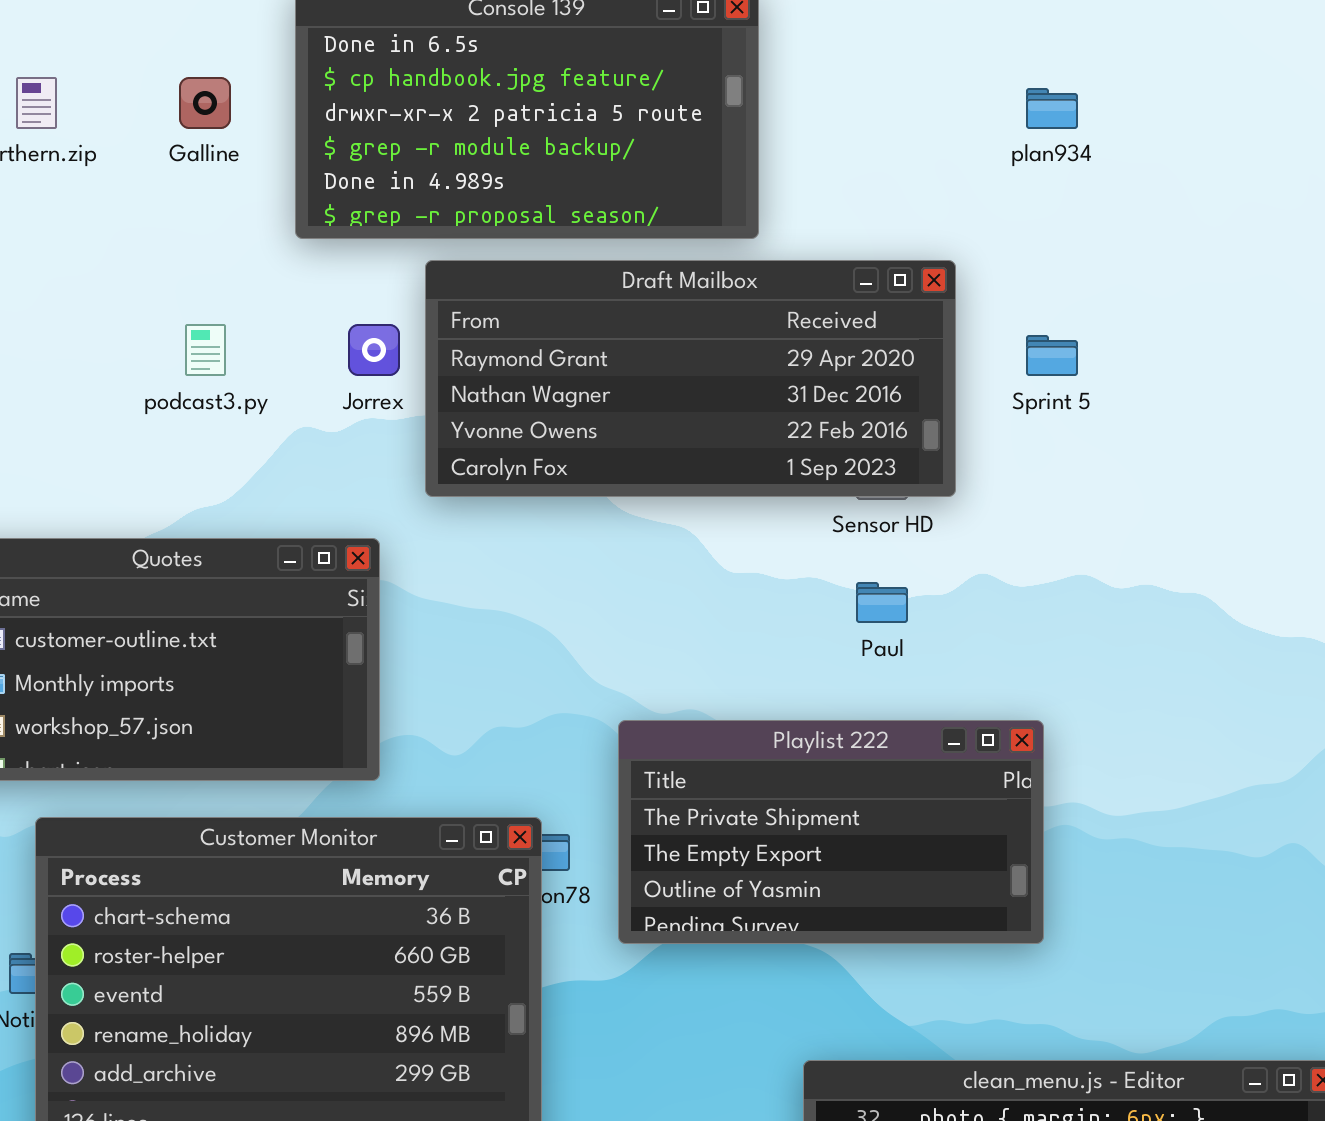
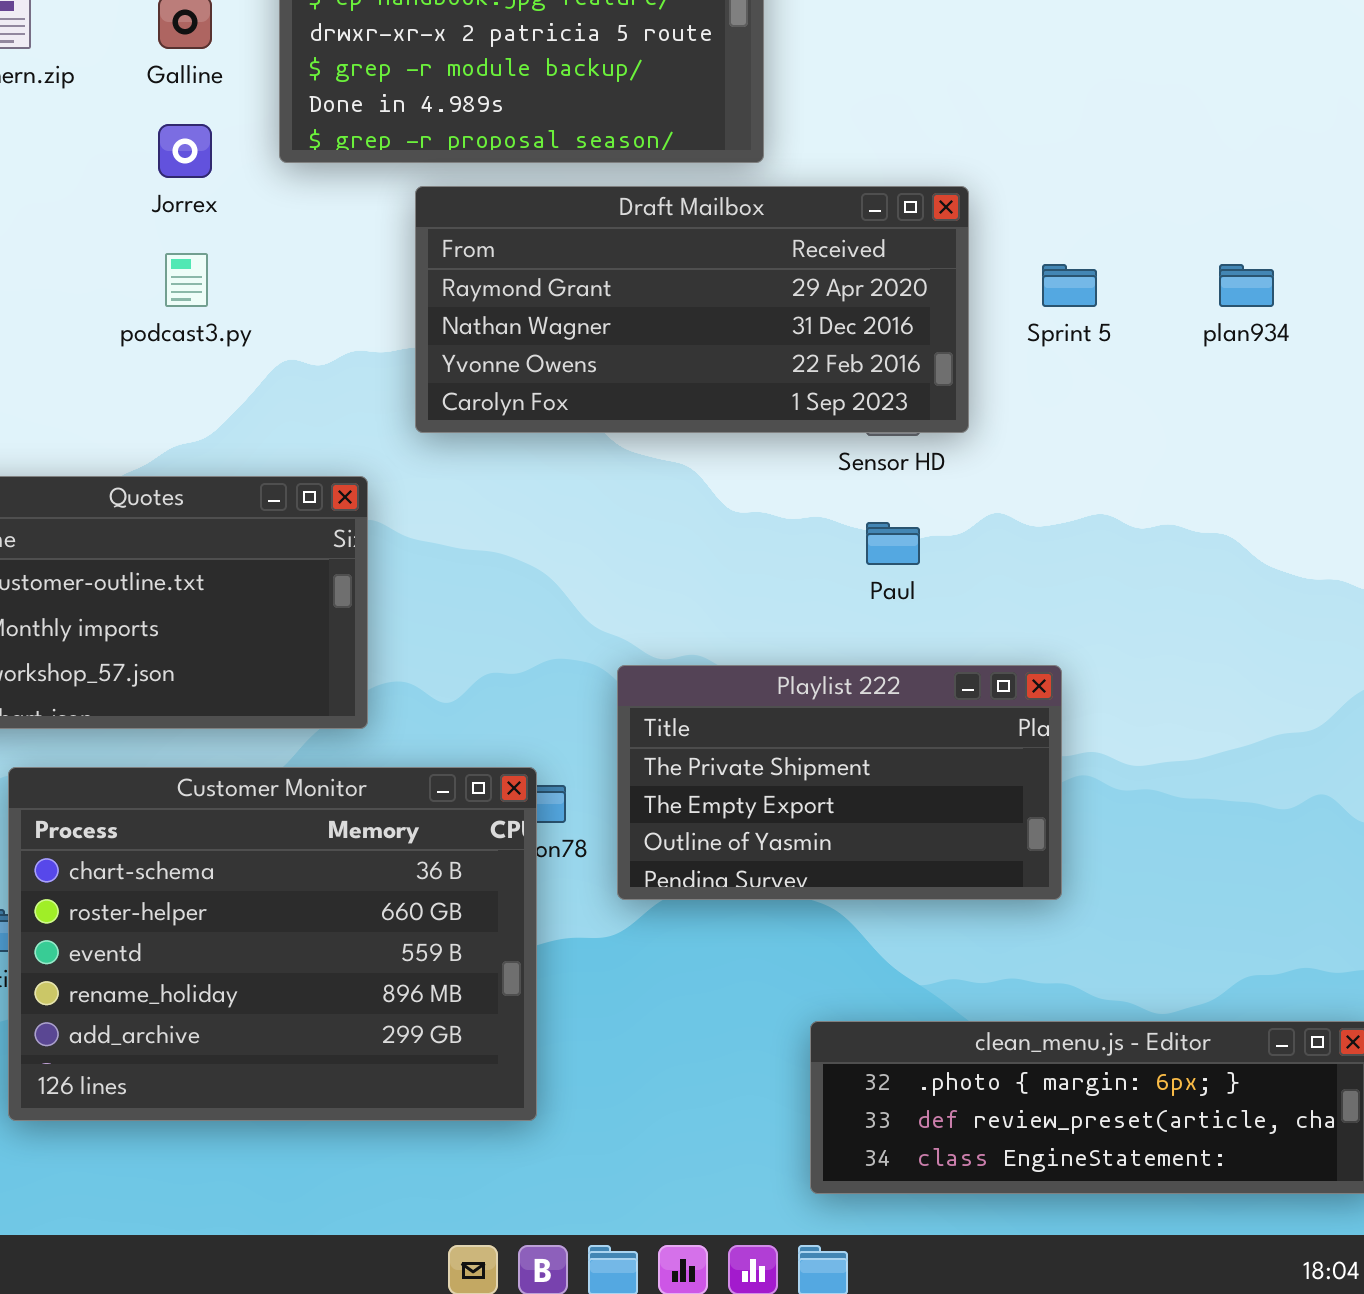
plan934: [1026,88,1078,129] -> [1219,264,1274,307], moved
Jorrex: [348,324,400,376] -> [158,124,212,178], moved

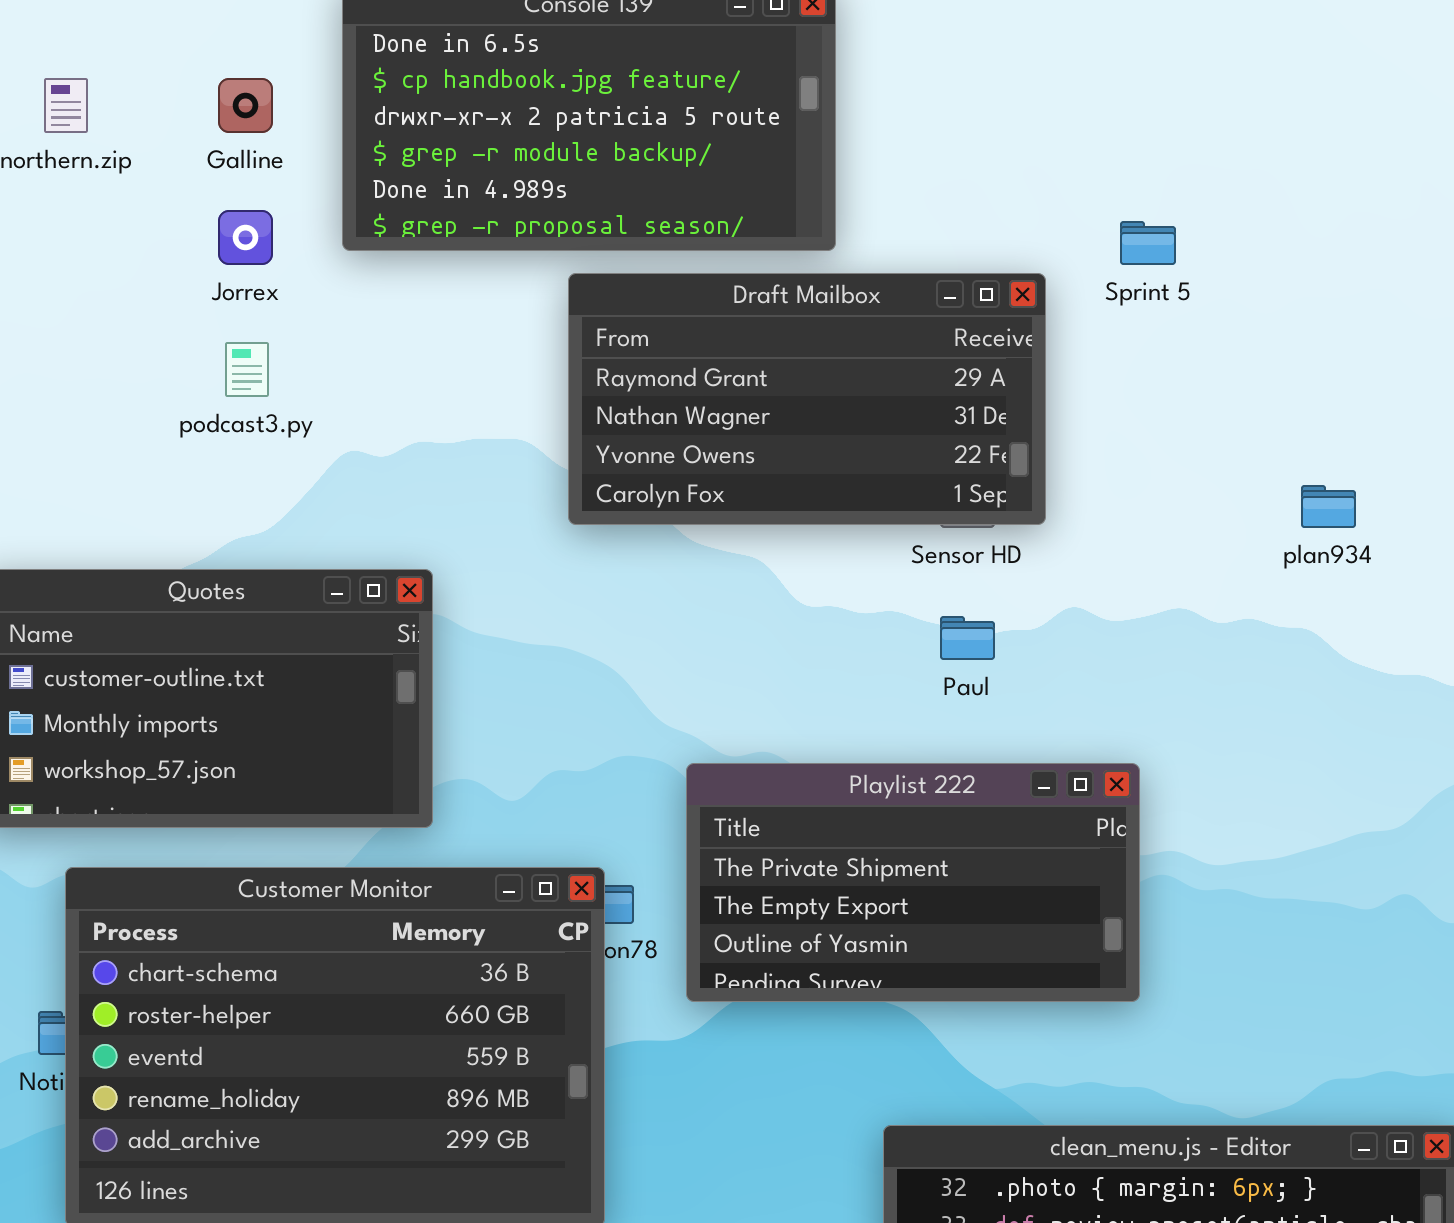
Draft Mailbox: [415,186,969,433] -> [568,273,1046,525], resized
Sprint 5: [1042,264,1097,307] -> [1120,221,1176,265], moved
plan934: [1219,264,1274,307] -> [1301,485,1356,528], moved

